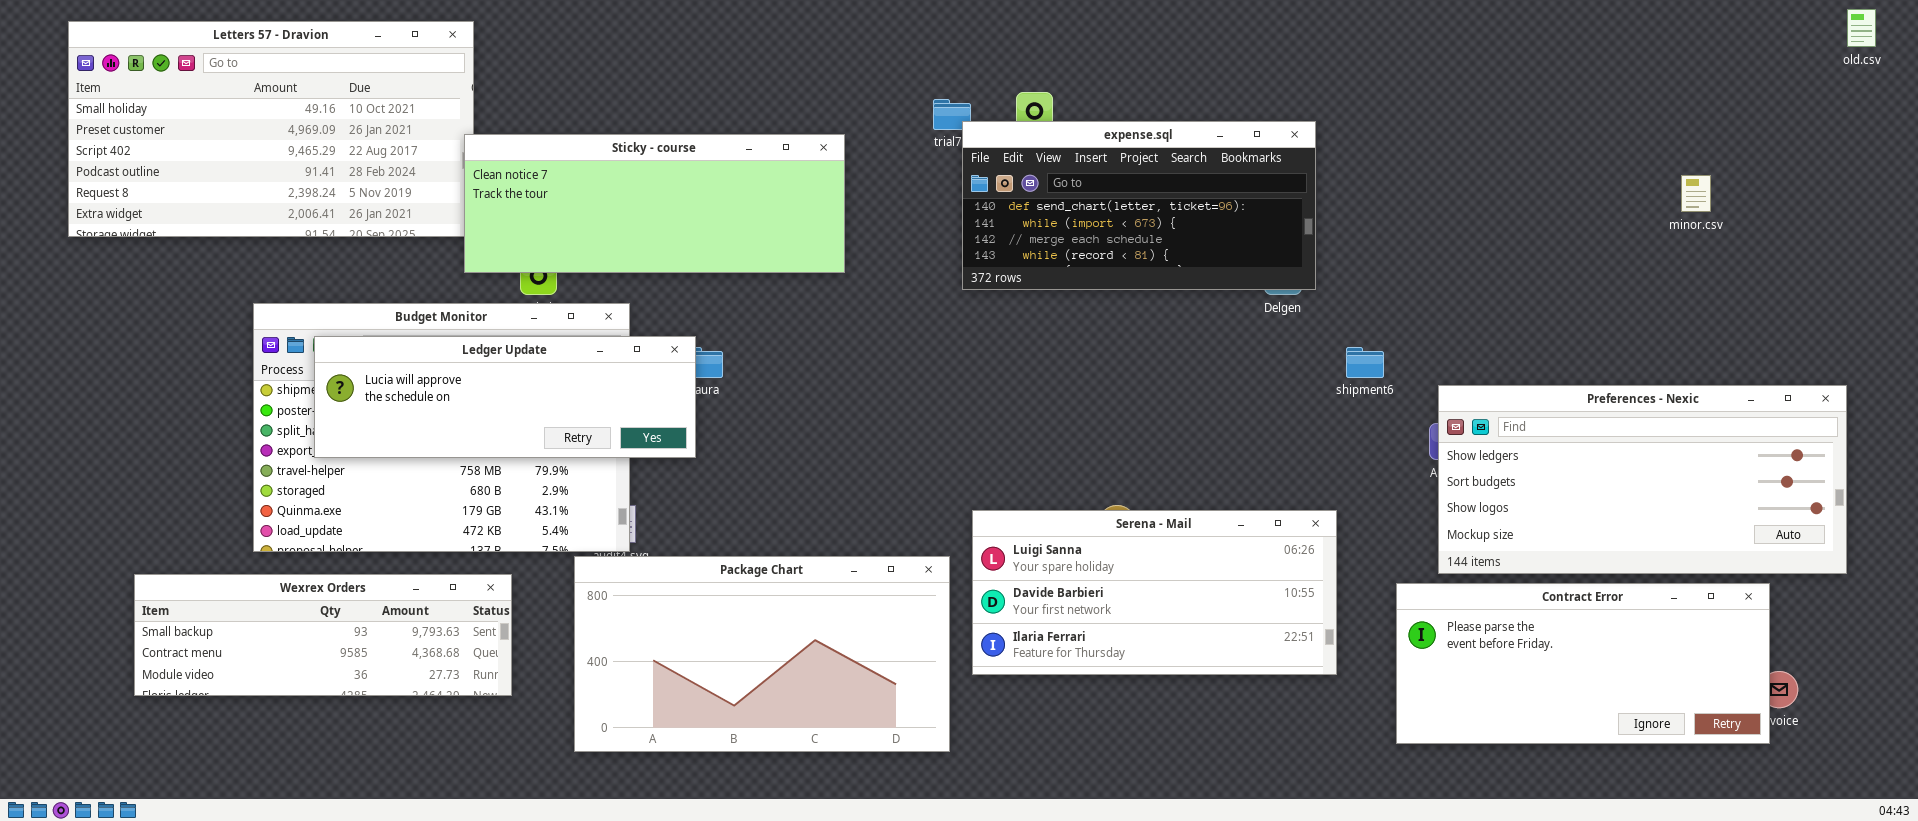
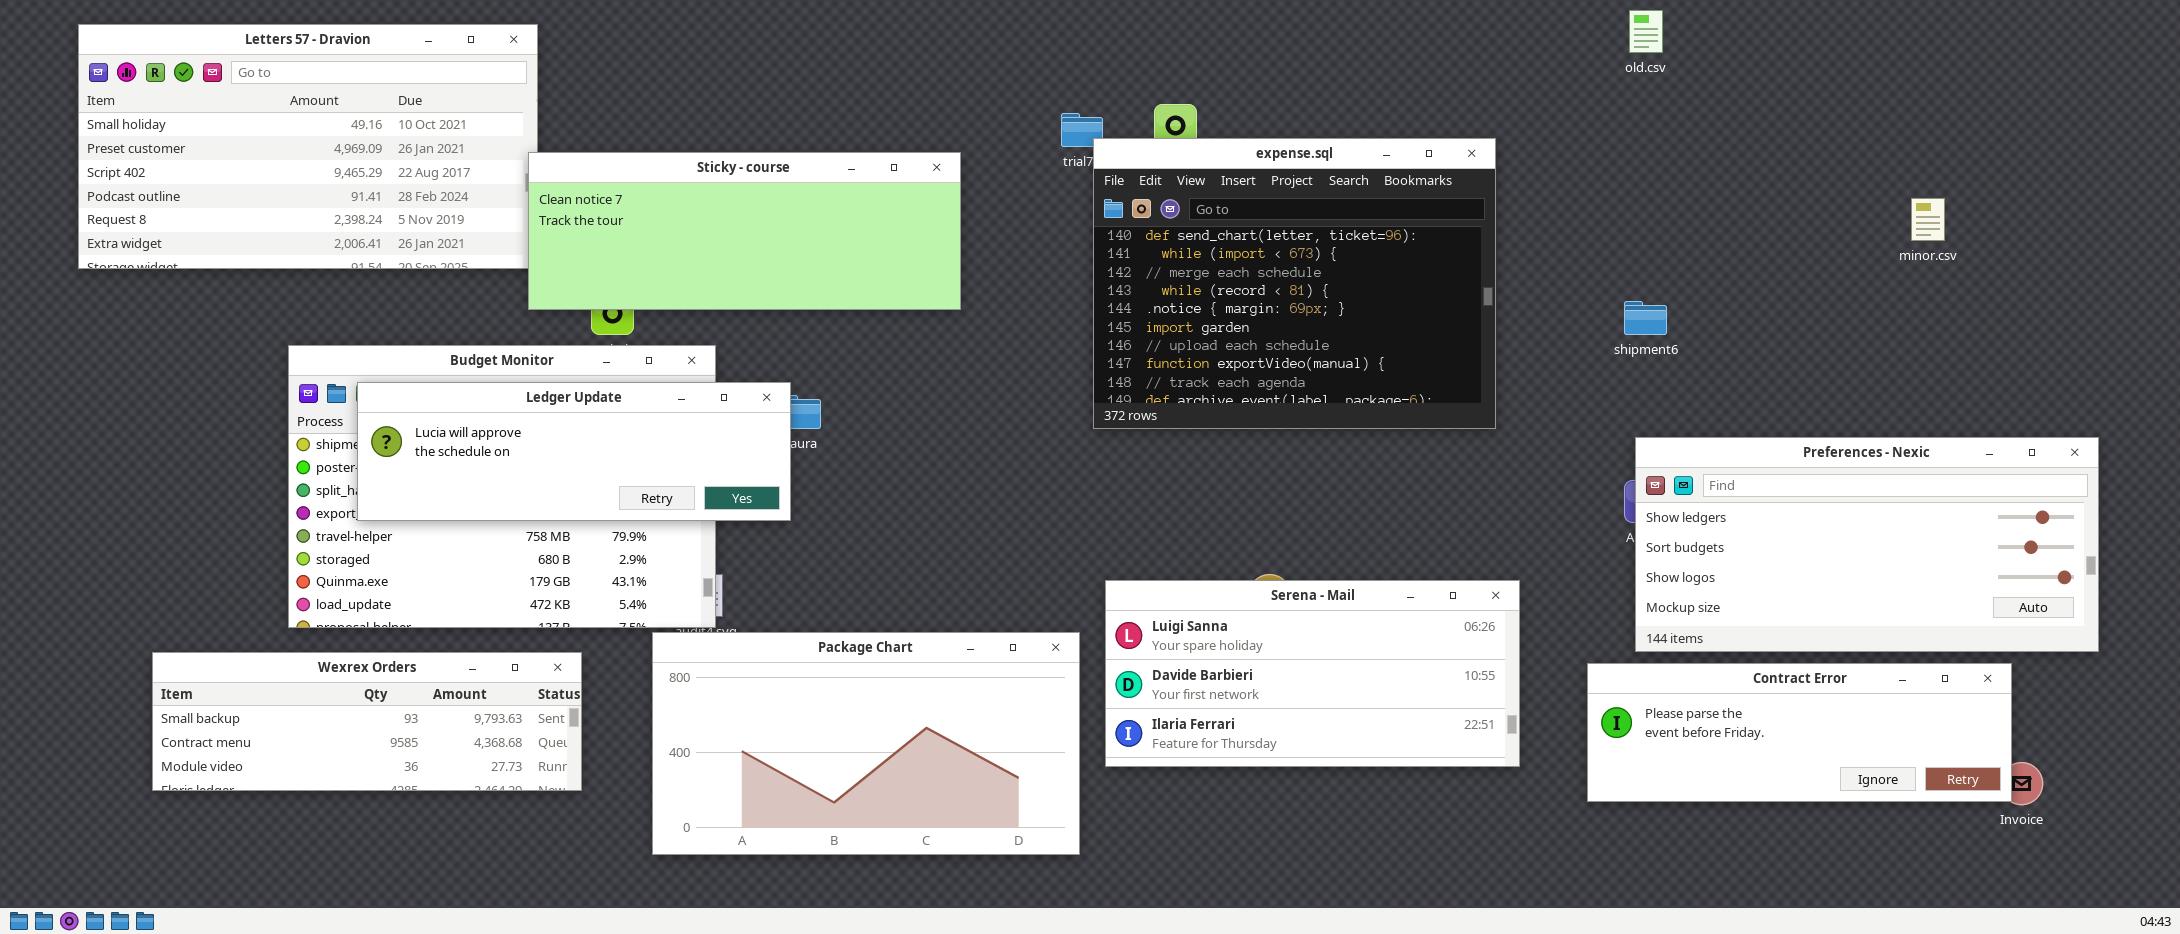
old.csv: [1847,9,1876,47] -> [1629,10,1663,53], moved
expense.sql: [962,121,1316,290] -> [1093,138,1496,429], resized
shipment6: [1346,347,1384,378] -> [1624,301,1667,335], moved
Contract Error: [1396,583,1770,744] -> [1587,663,2012,802], resized

